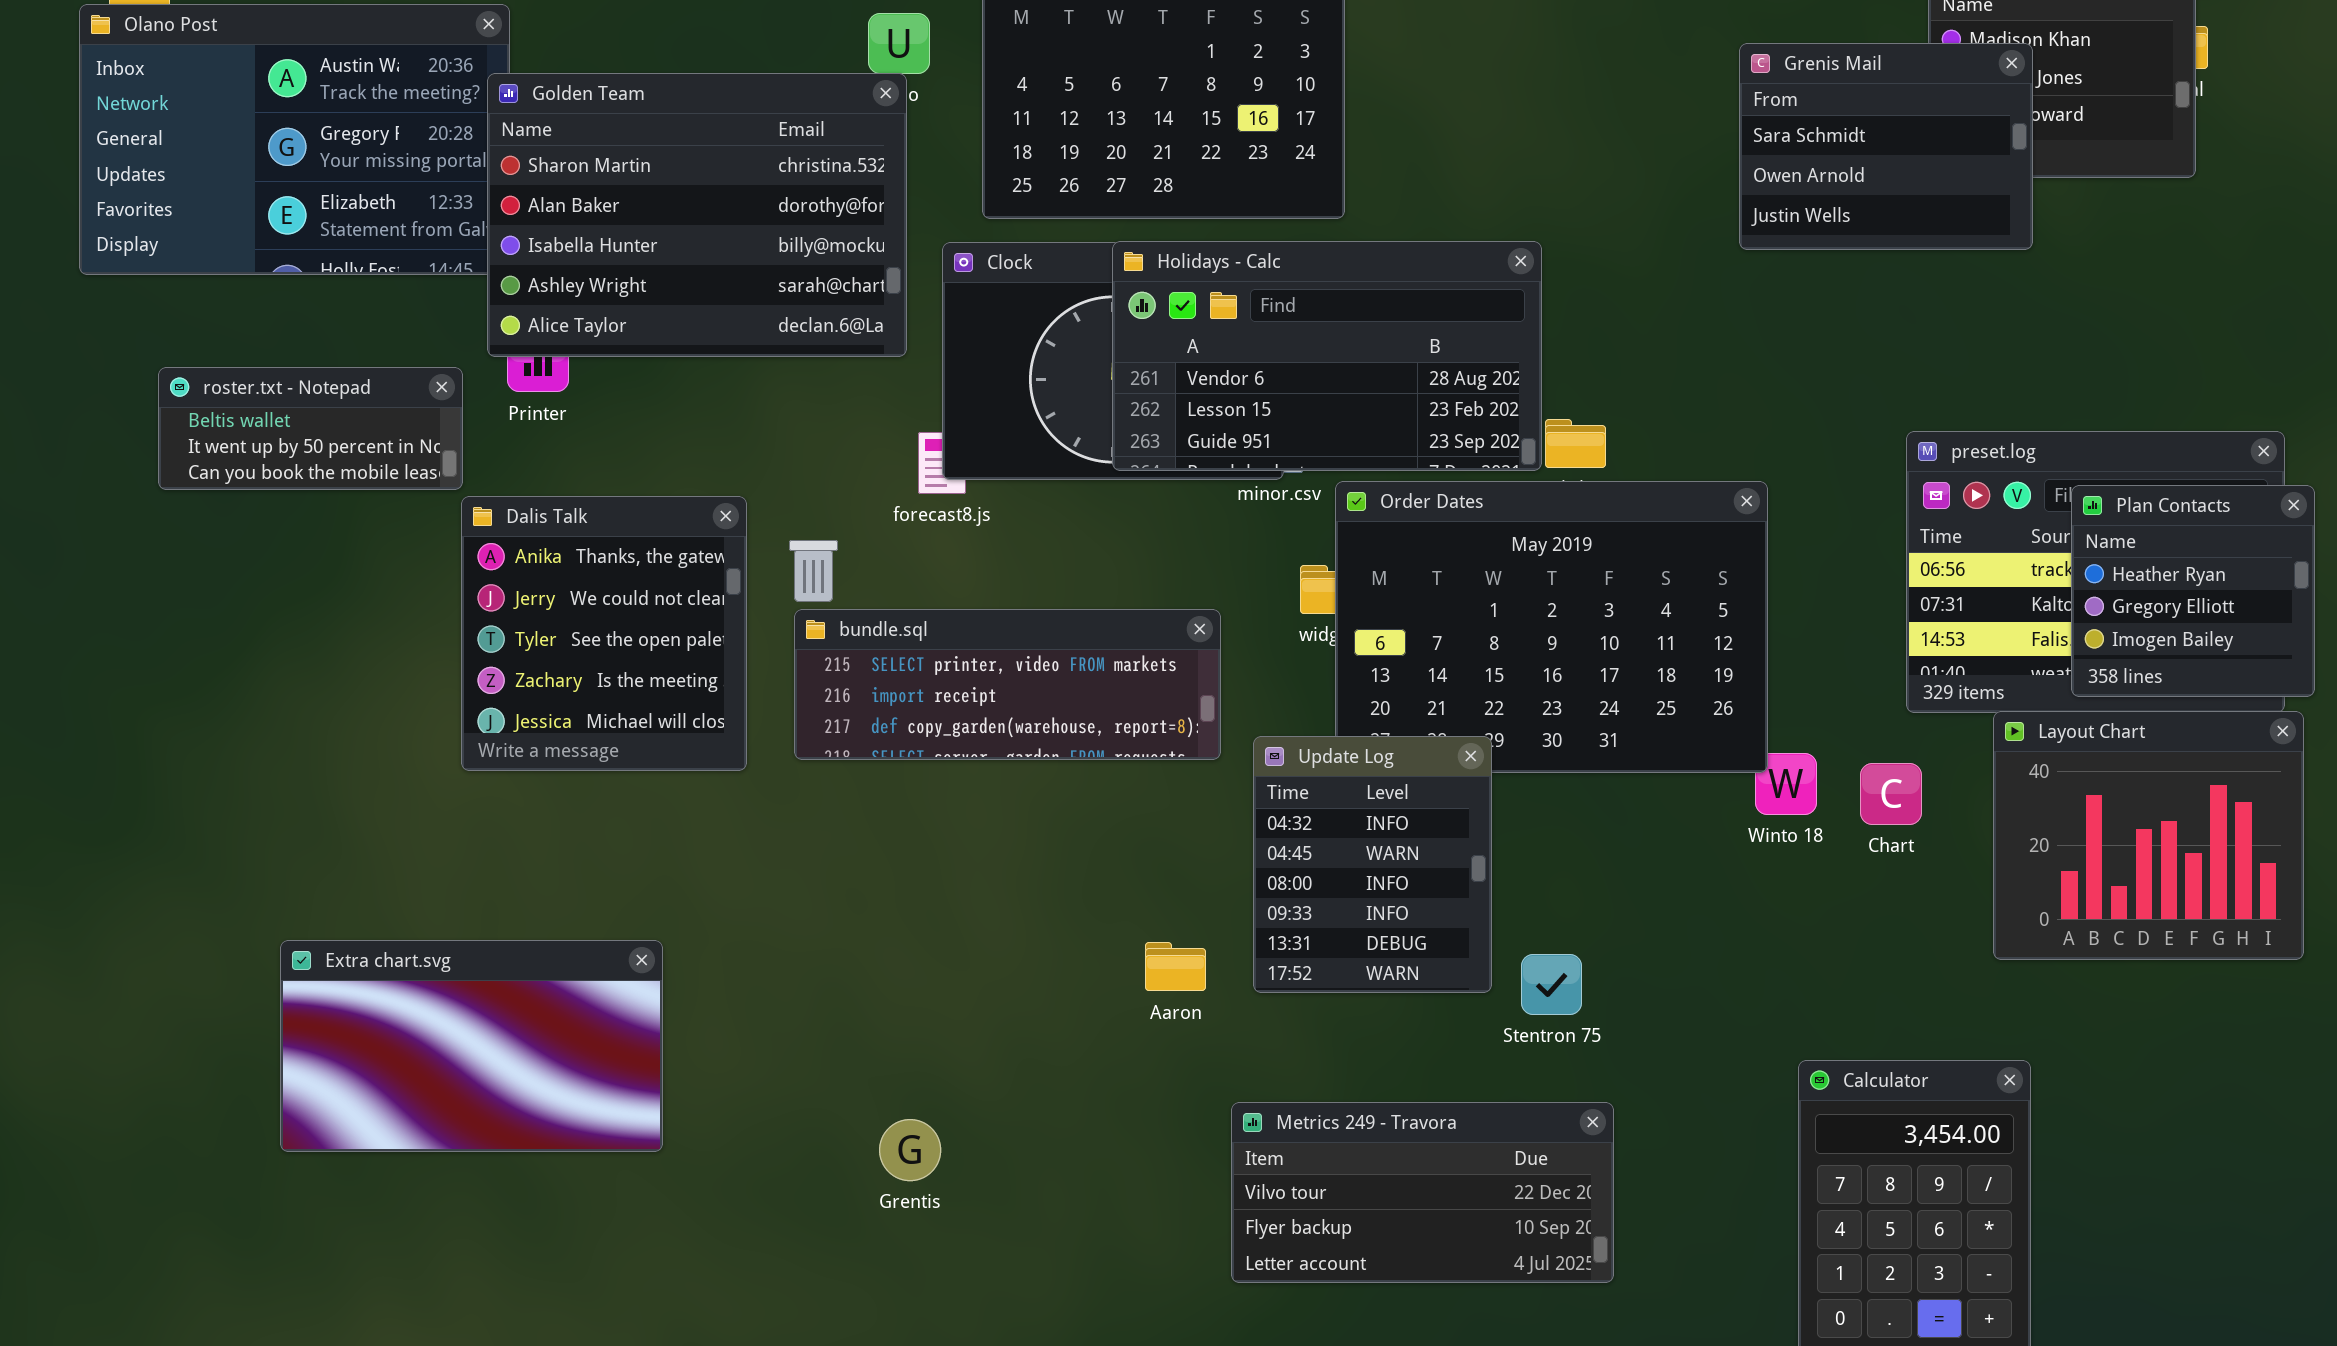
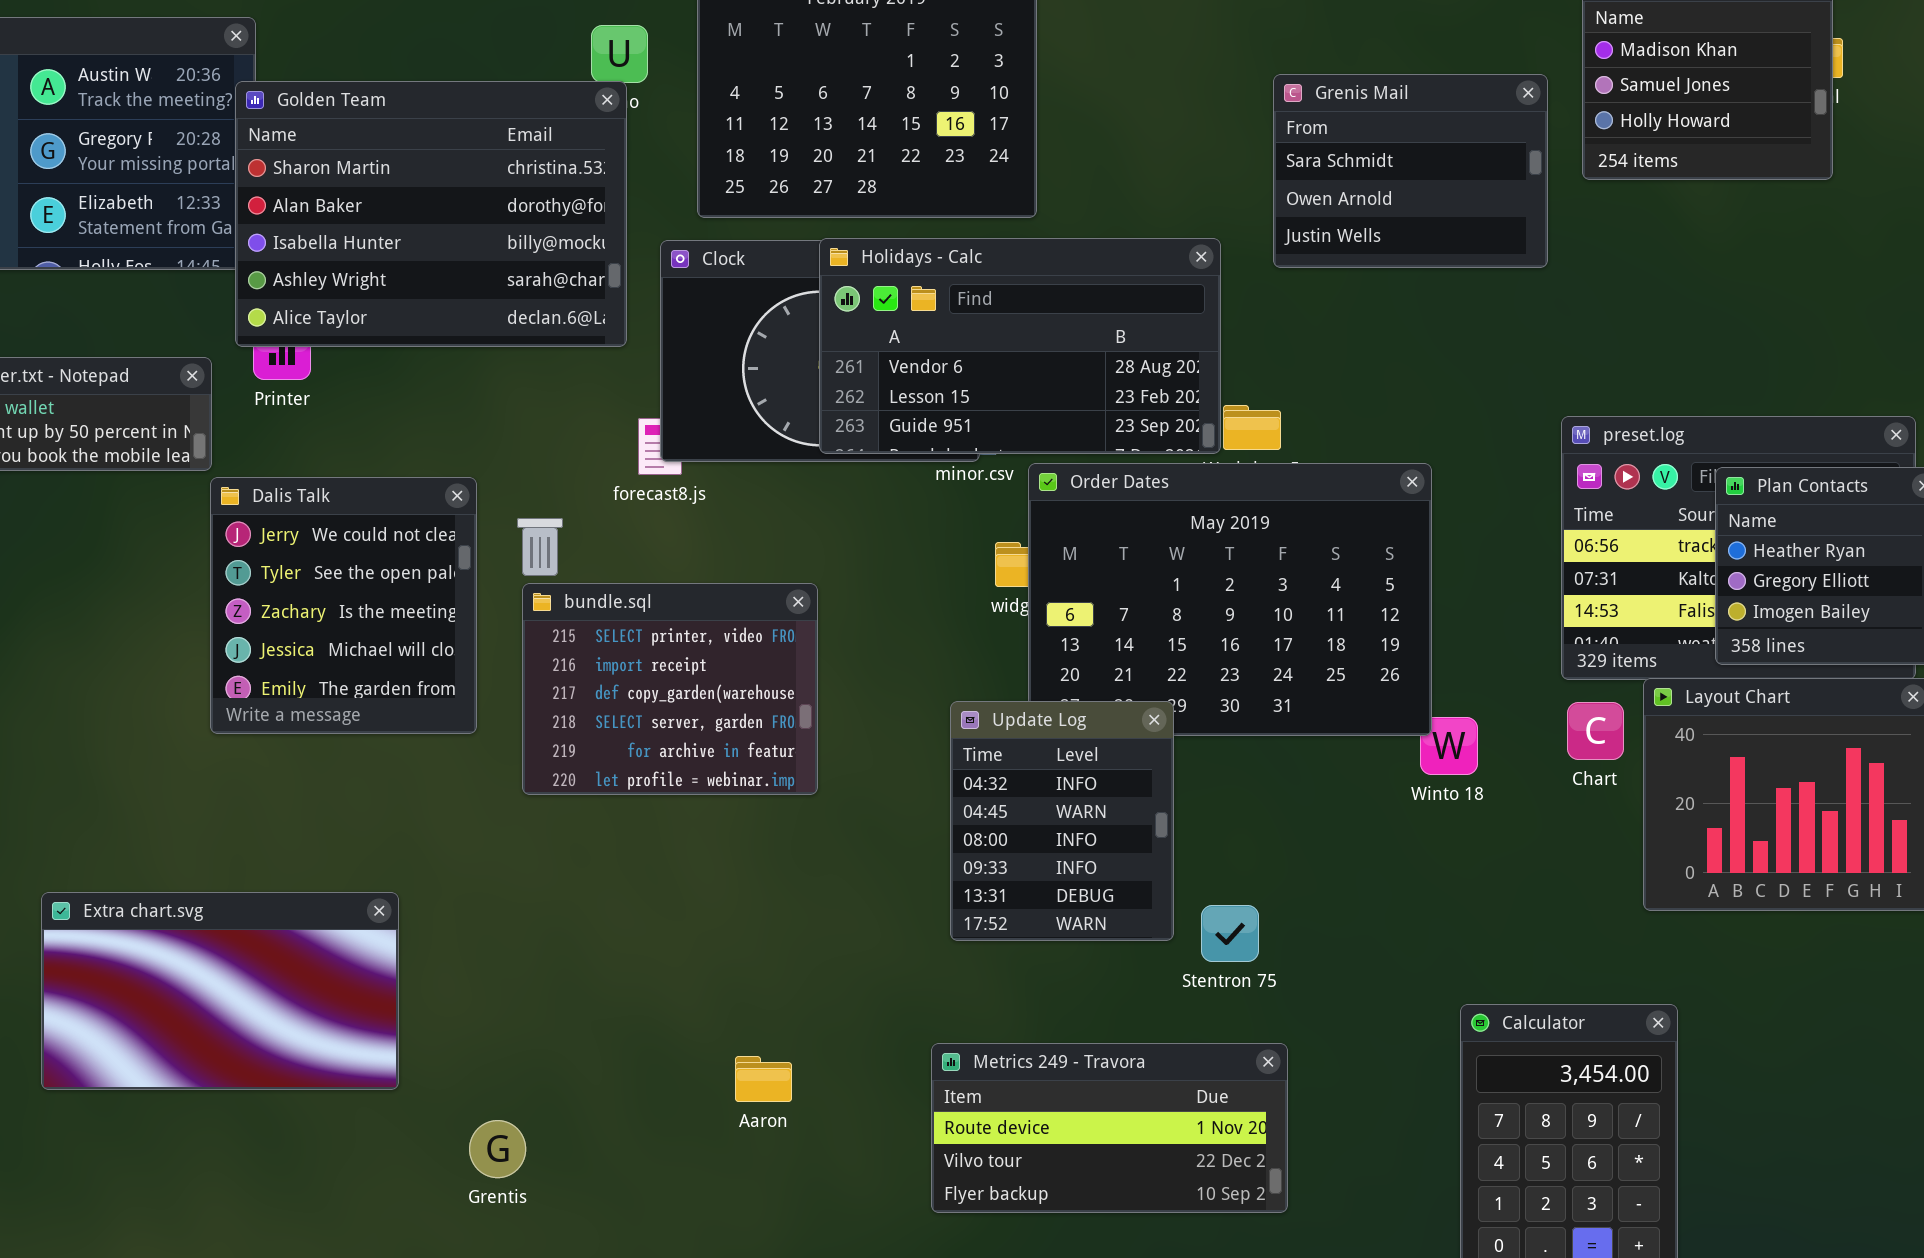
Grenis Mail: [1739,43,2033,250] -> [1273,74,1548,268], moved
Dalis Talk: [461,496,747,771] -> [210,477,477,734], scrolled down 1 row
bundle.sql: [794,609,1221,760] -> [522,583,818,795], resized
Chart: [1860,763,1922,825] -> [1567,702,1624,760], moved
Aaron: [1145,942,1206,991] -> [735,1056,792,1102], moved
Metrics 249 - Travora: [1231,1102,1614,1283] -> [931,1043,1288,1213], scrolled up 1 row
Grentis: [879,1119,941,1181] -> [469,1120,526,1178], moved

